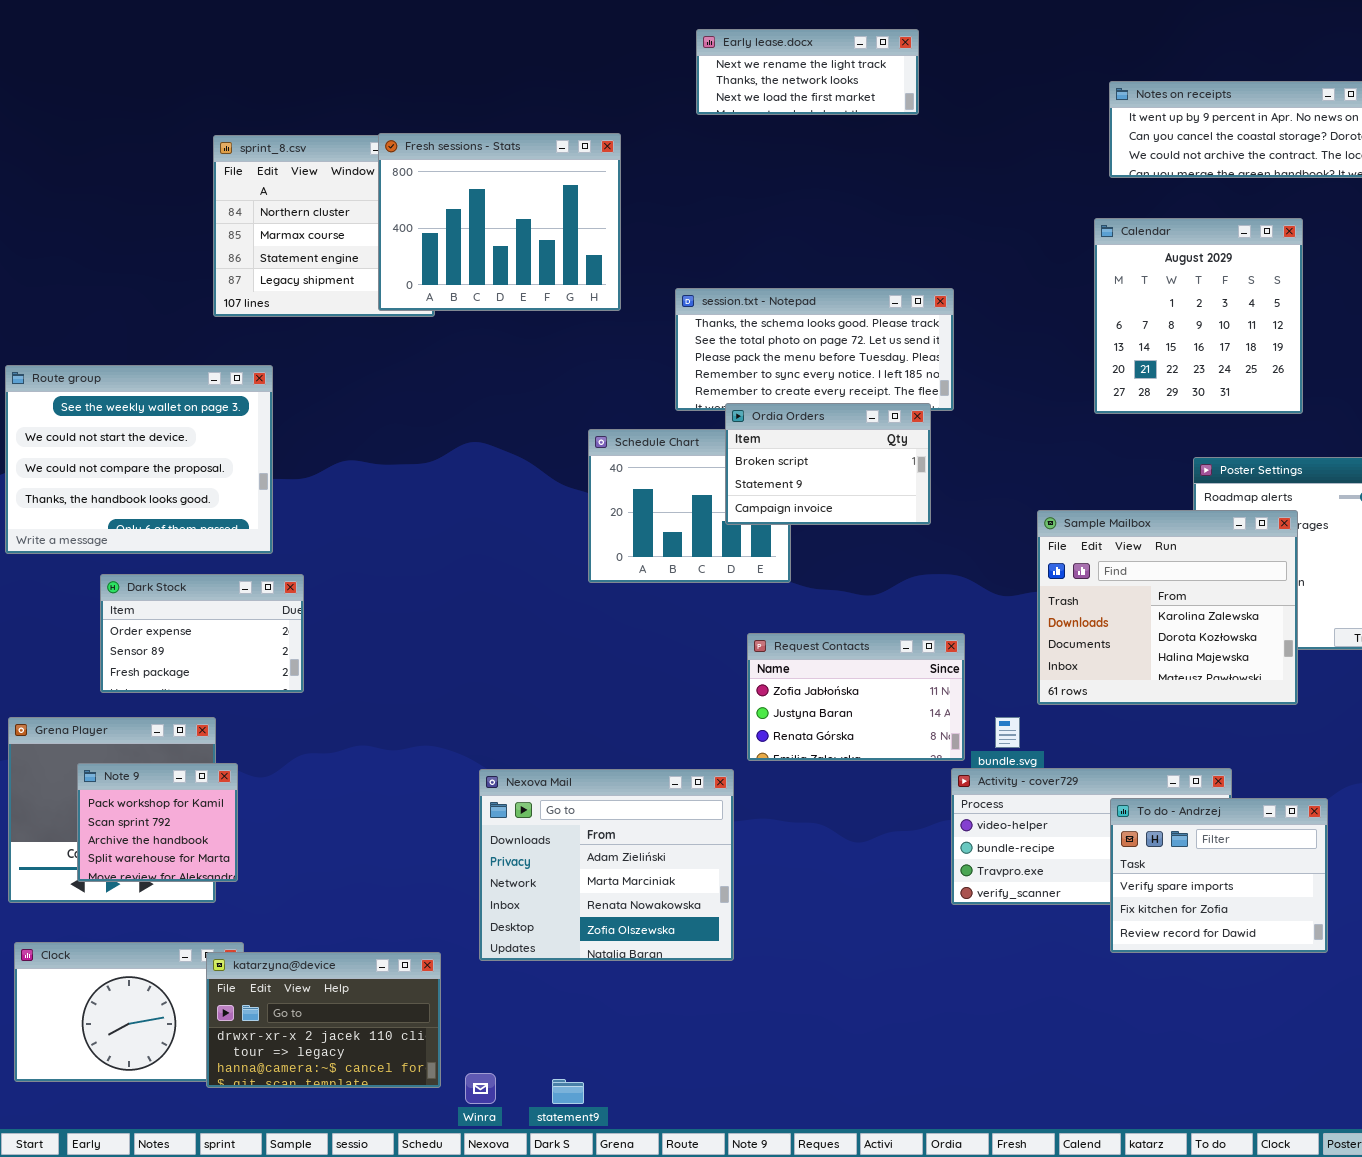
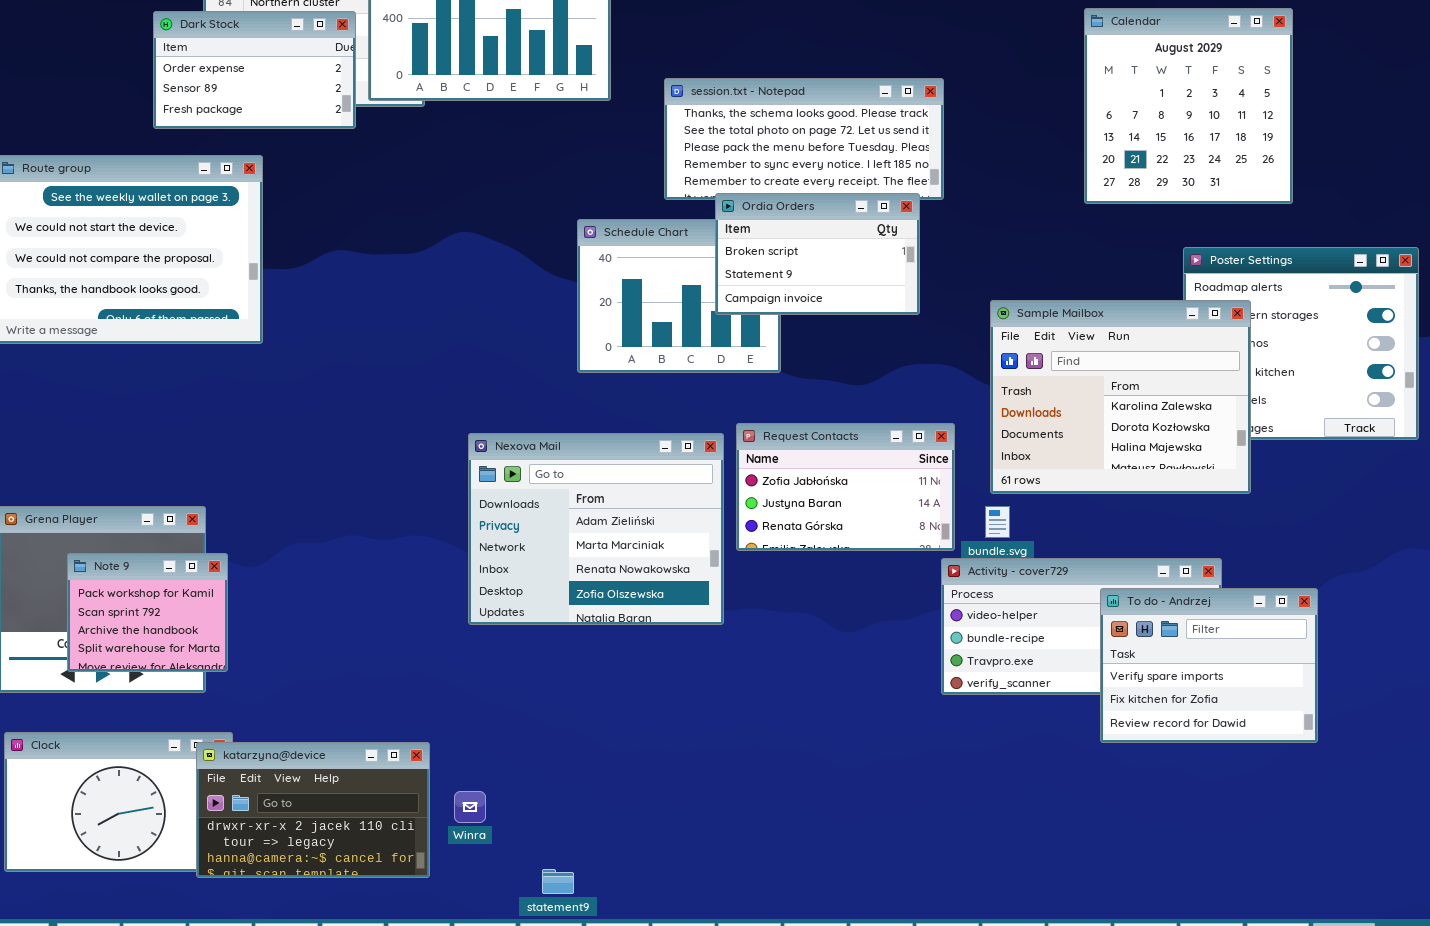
Sample Mailbox: [1037,510,1298,705] -> [990,300,1251,494], moved
Dark Stock: [100,574,304,693] -> [153,11,356,129], moved
Nexova Mail: [479,769,734,961] -> [468,433,724,625], moved
Winra: [465,1073,496,1104] -> [454,791,486,823], moved

